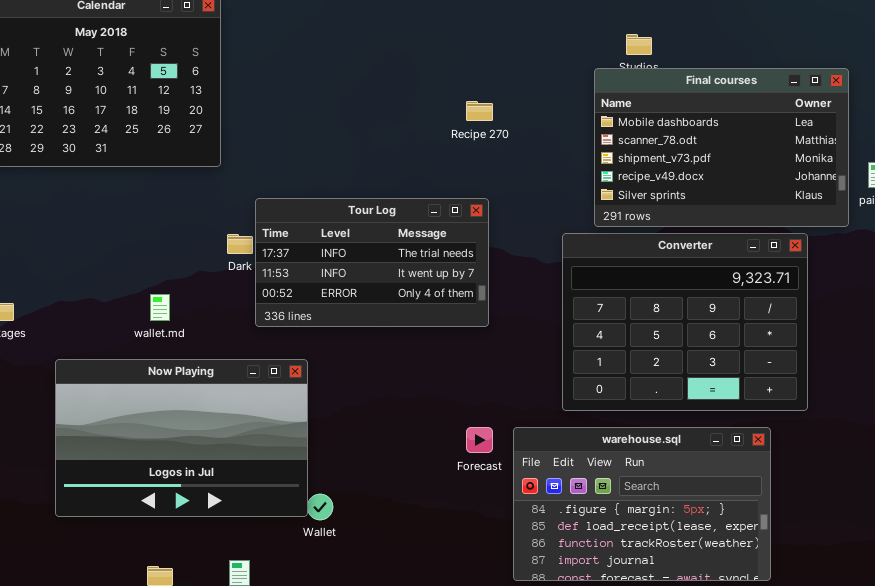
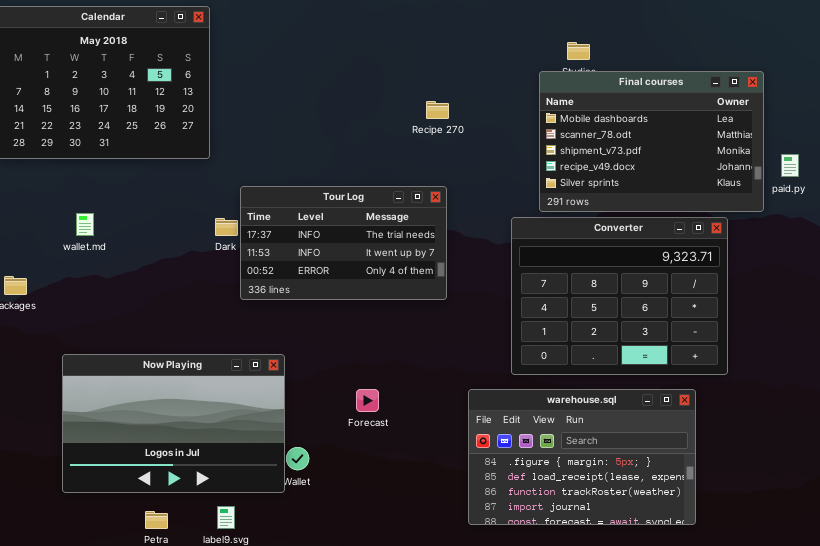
wallet.md: [150,294,170,321] -> [76,213,94,236], moved
Now Playing: [55,359,308,517] -> [62,354,285,493], moved
Forecast: [466,427,493,453] -> [356,389,379,412], moved

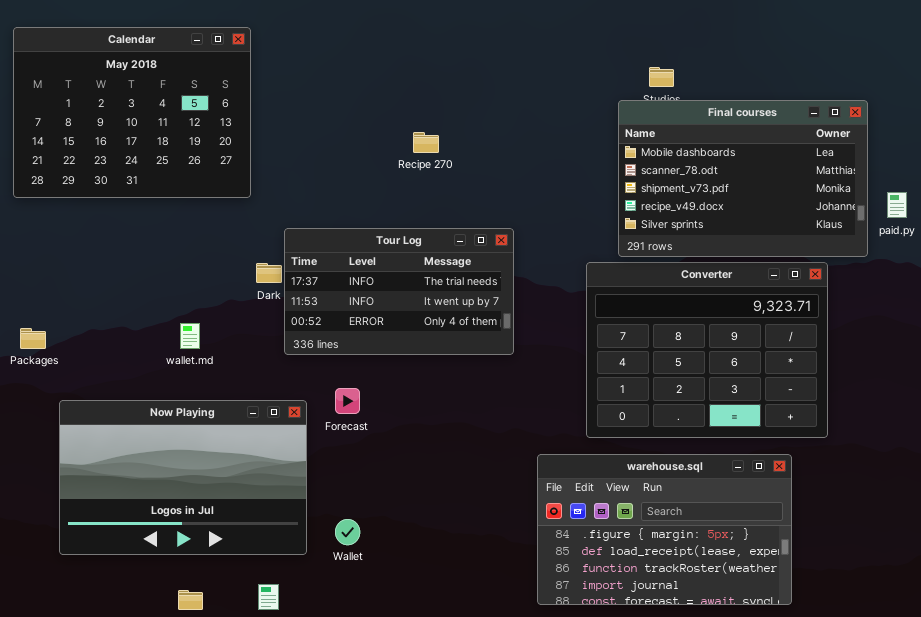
Recipe 270: [426,101,449,119] -> [413,132,439,153], moved
wallet.md: [76,213,94,236] -> [180,323,200,349], moved
Now Playing: [62,354,285,493] -> [59,400,307,555], moved
Forecast: [356,389,379,412] -> [335,388,360,414], moved

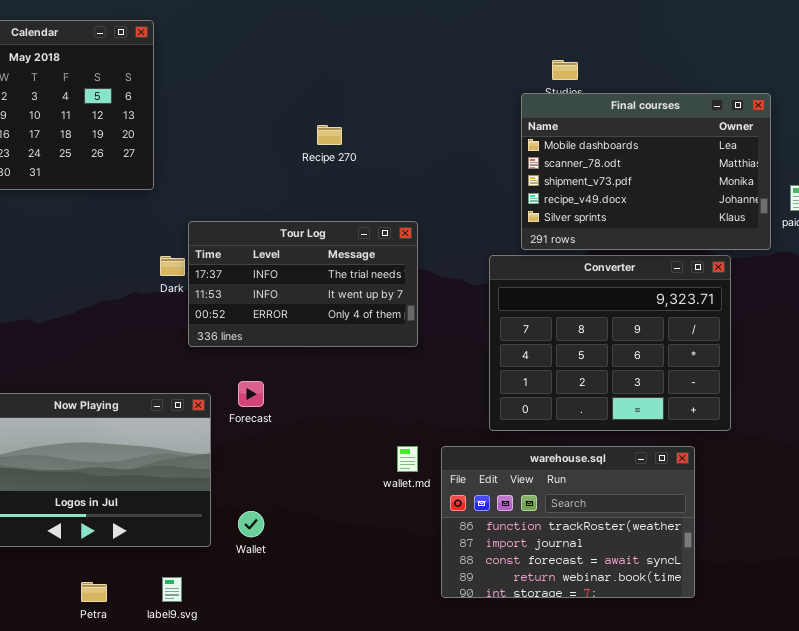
wallet.md: [180,323,200,349] -> [397,446,418,472], moved
warehouse.sql: [537,454,792,605] -> [441,446,695,598], scrolled down 2 rows

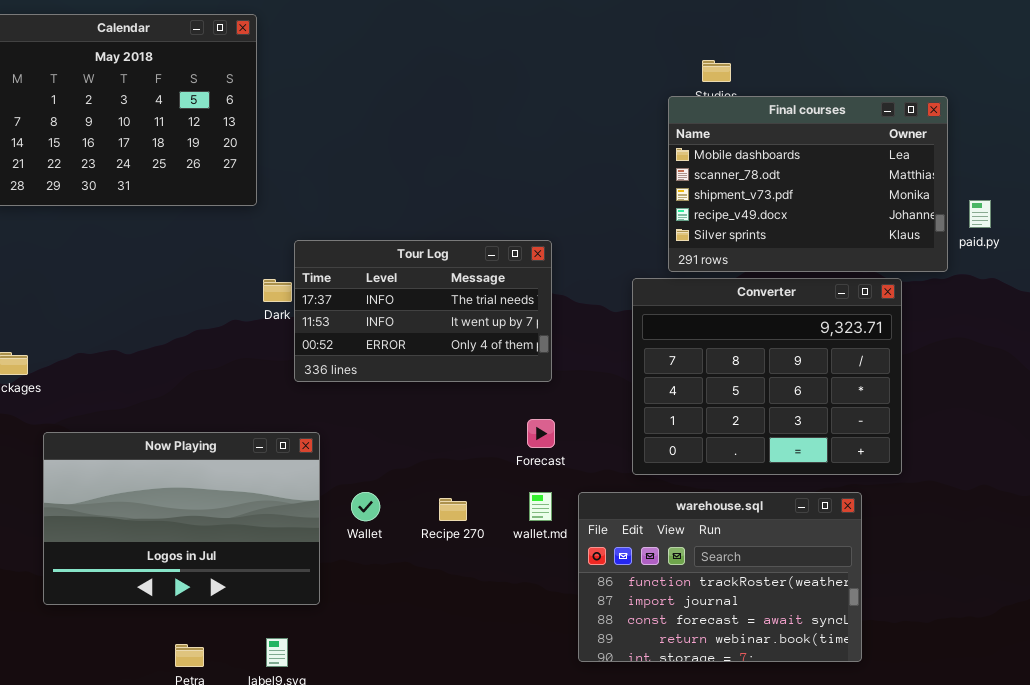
Recipe 270: [317,125,342,145] -> [439,498,467,521], moved
Forecast: [238,381,264,407] -> [527,419,555,448], moved
Wallet: [238,511,264,537] -> [351,492,380,521], moved

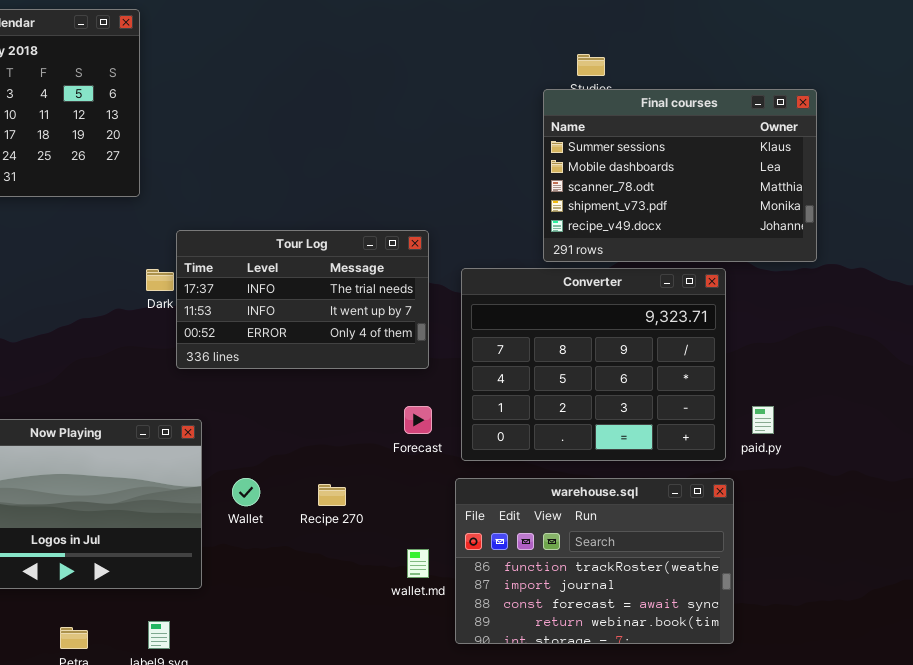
Final courses: [668,96,948,272] -> [543,89,817,262], scrolled up 1 row
paid.py: [969,200,991,228] -> [752,406,774,434], moved
Converter: [632,278,902,475] -> [461,268,726,461], moved
wallet.md: [529,492,552,521] -> [407,549,429,578], moved

